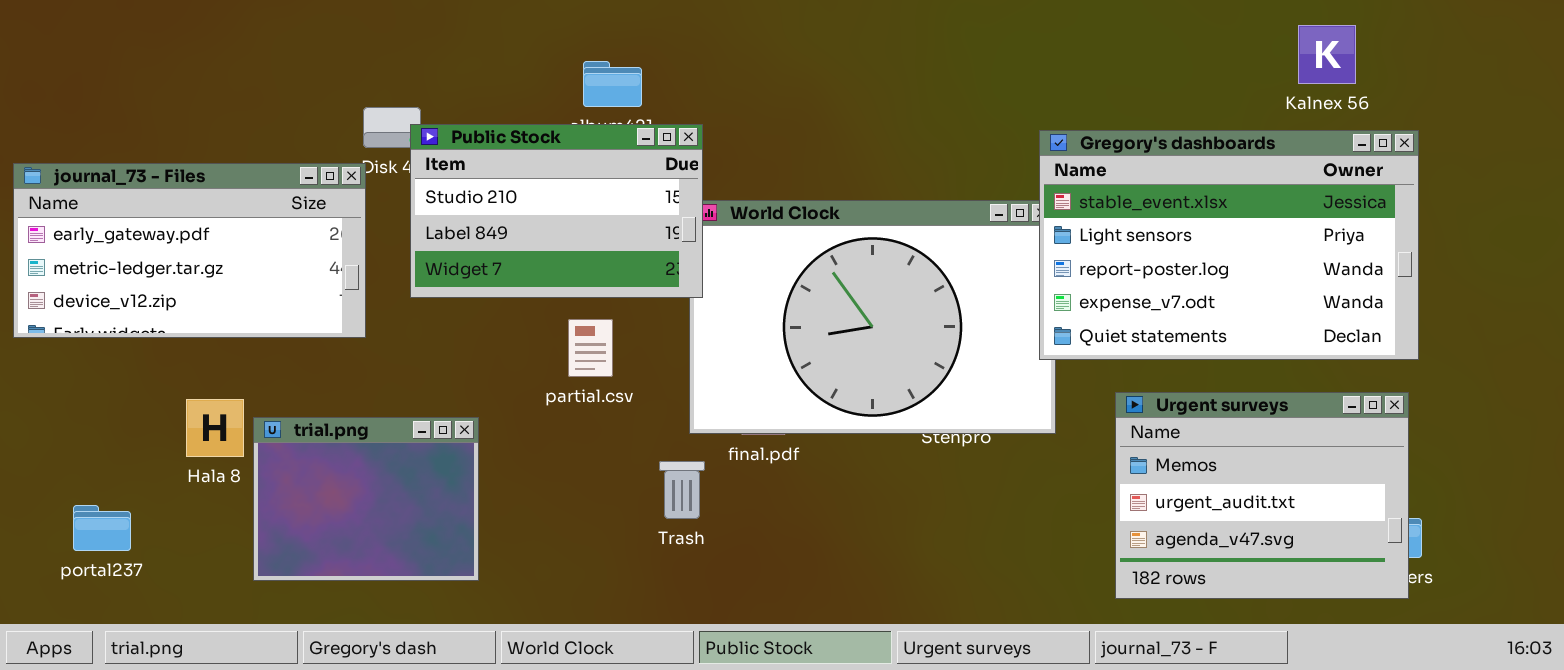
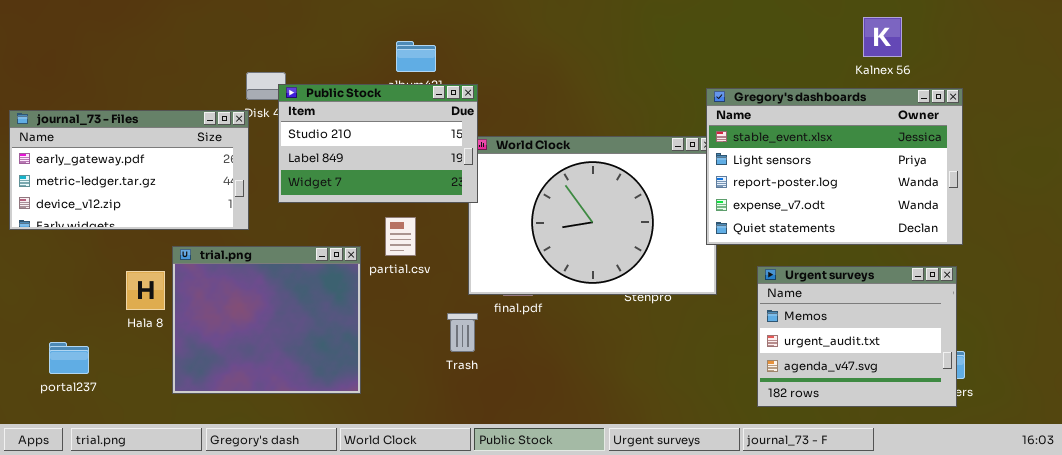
Kalnex 56: [1298,25,1356,84] -> [863,17,902,57], moved
trial.png: [253,417,479,581] -> [172,246,361,394], resized

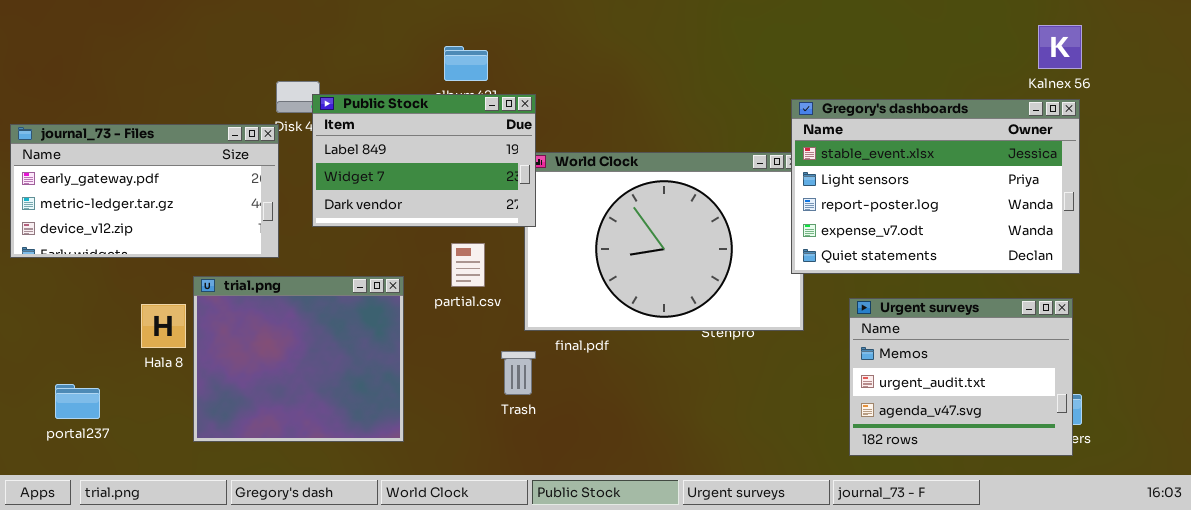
Kalnex 56: [863,17,902,57] -> [1038,25,1082,69], moved
Public Stock: [278,84,478,203] -> [312,94,536,227], scrolled down 1 row
partial.csv: [385,217,416,256] -> [451,243,485,287], moved

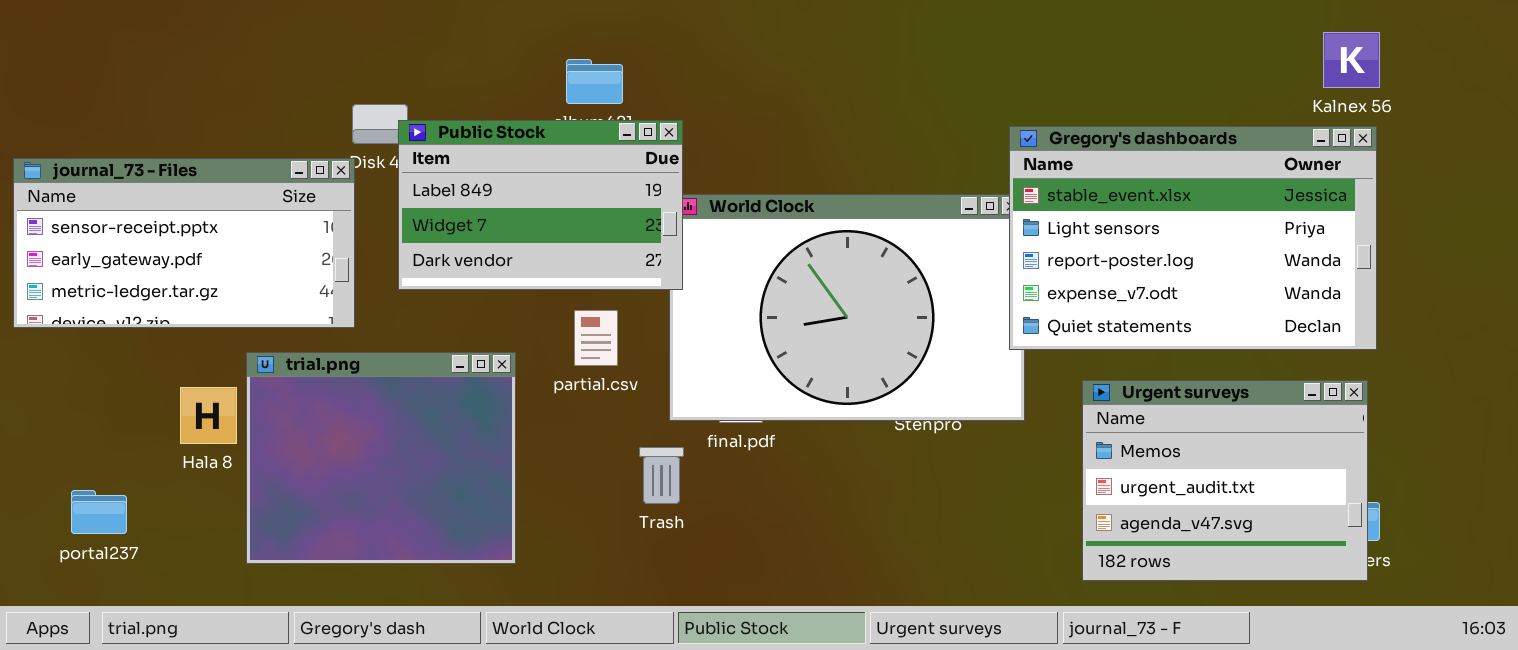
journal_73 - Files: [10,124,279,258] -> [13,158,355,328], scrolled up 1 row

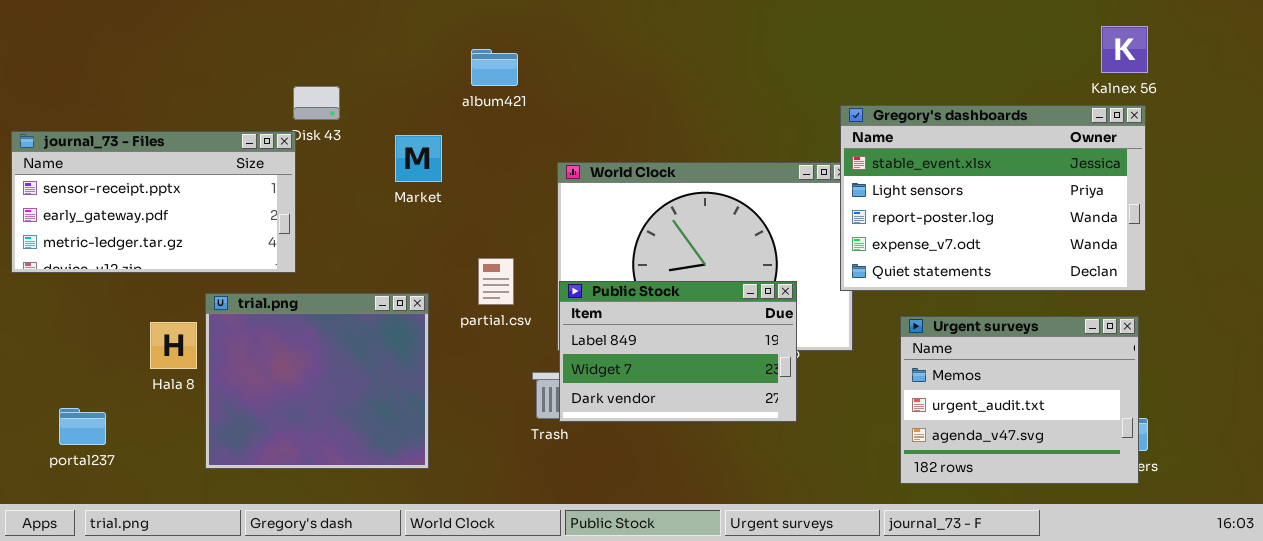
Public Stock: [398,120,683,290] -> [559,281,797,422], moved

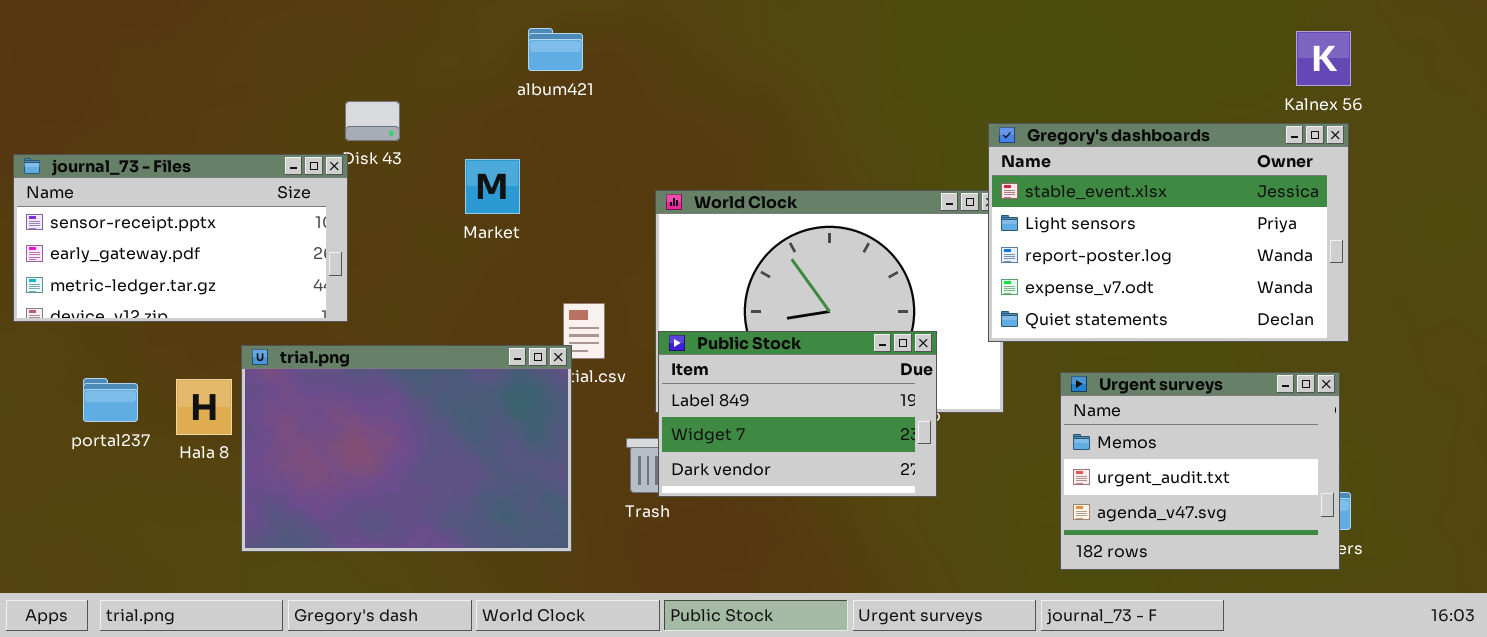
album421: [471,49,518,86] -> [528,28,583,71], moved
trial.png: [205,293,429,469] -> [241,345,572,552], resized
portal237: [59,408,106,445] -> [83,378,138,422], moved

